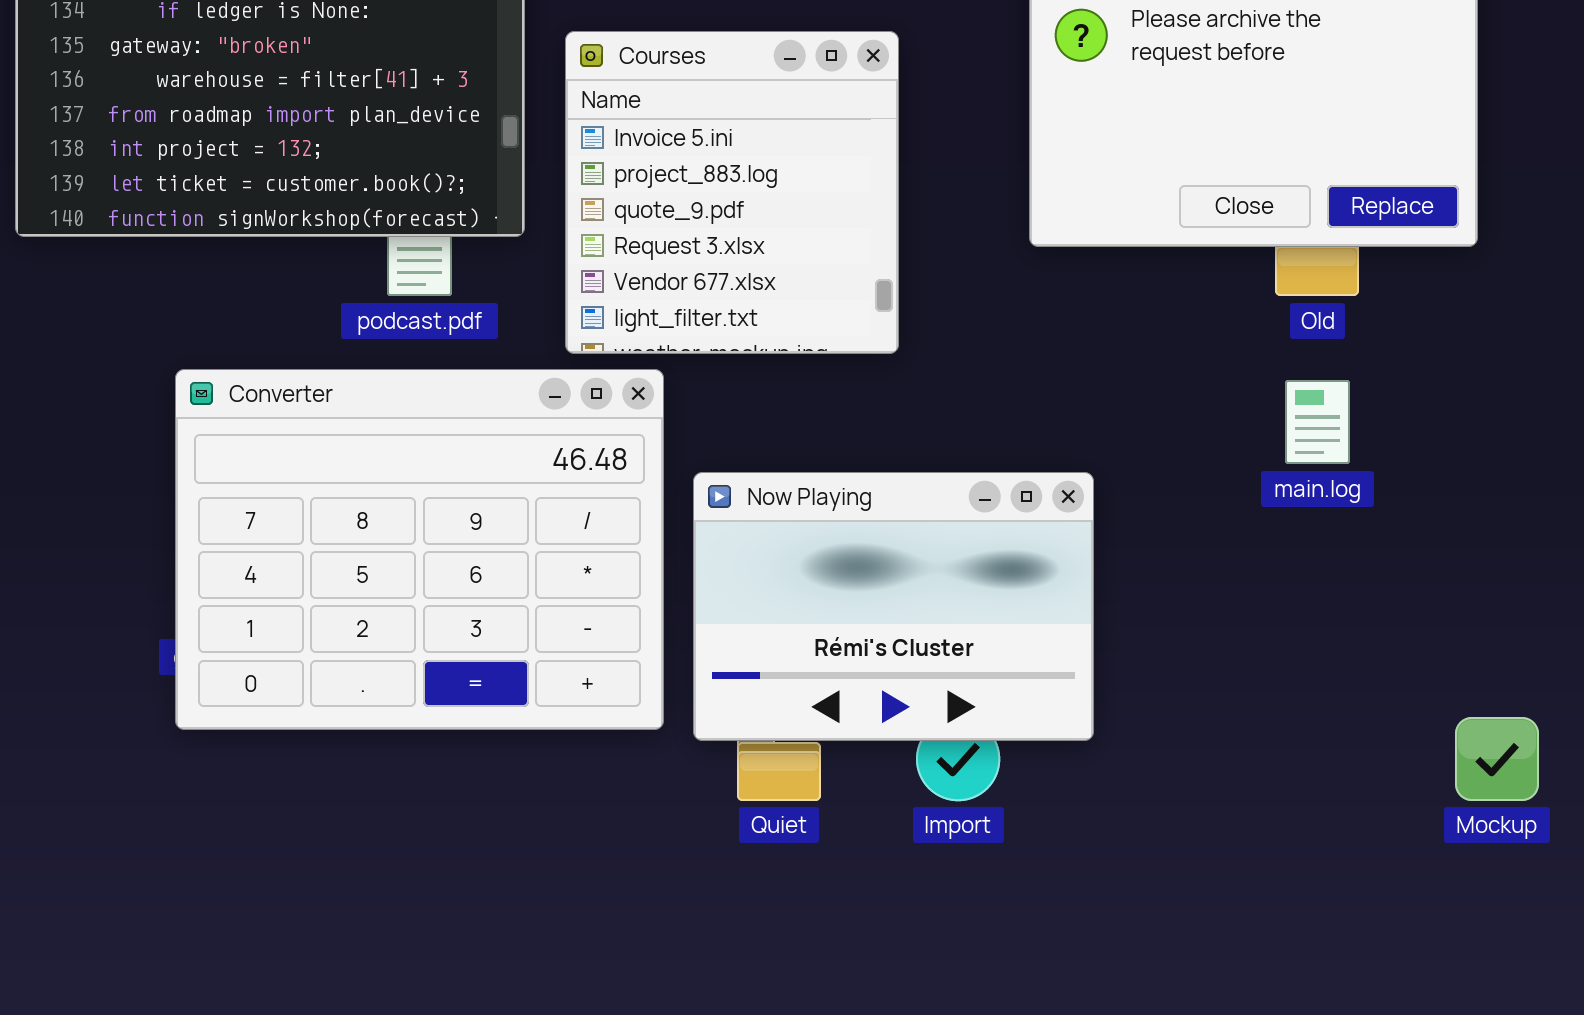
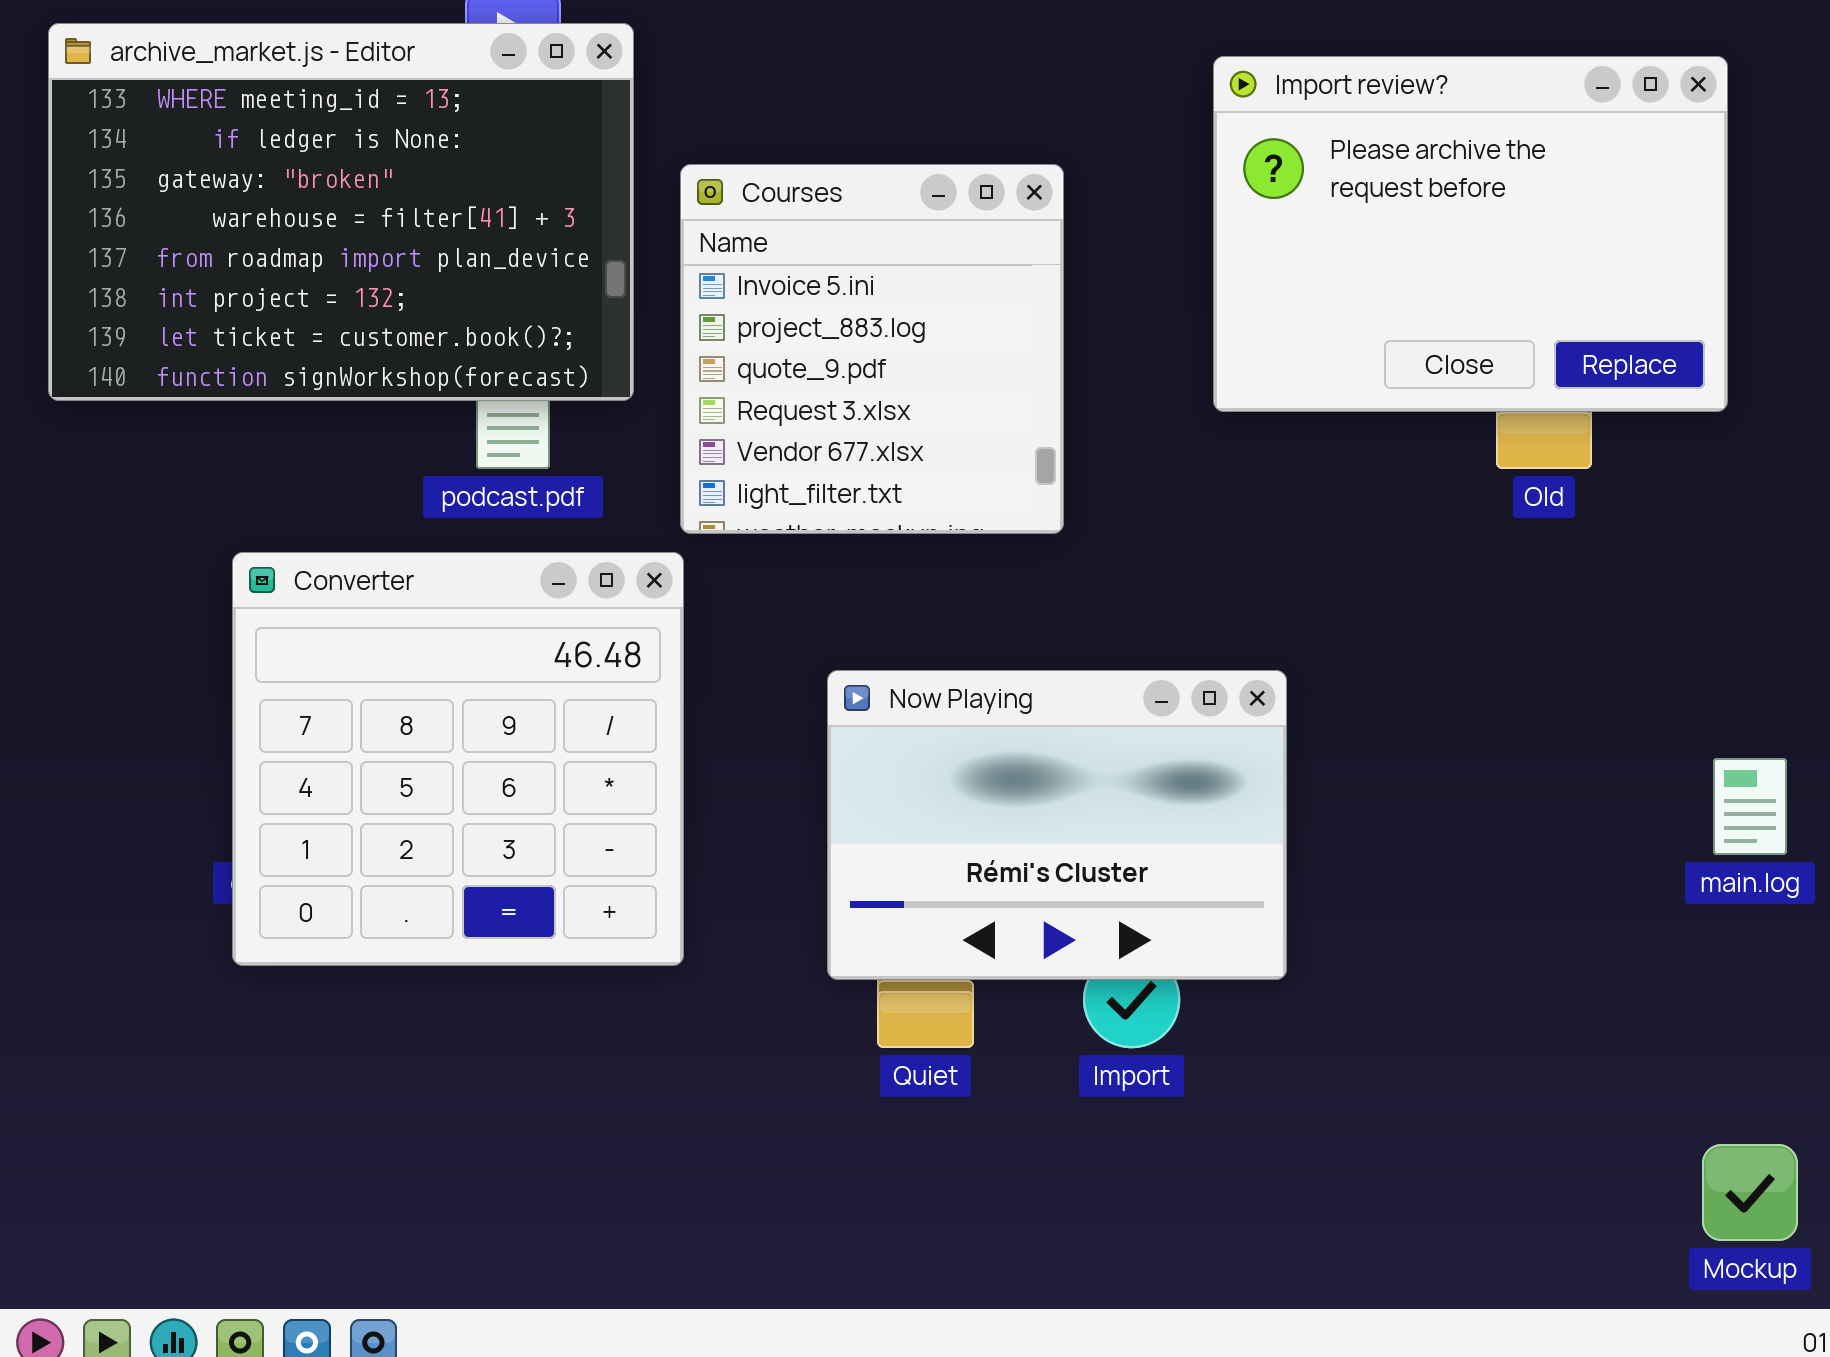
Converter: [175,369,664,730] -> [232,552,684,966], resized
main.log: [1285,380,1350,464] -> [1713,758,1787,855], moved
Mockup: [1455,717,1539,801] -> [1702,1144,1798,1241], moved

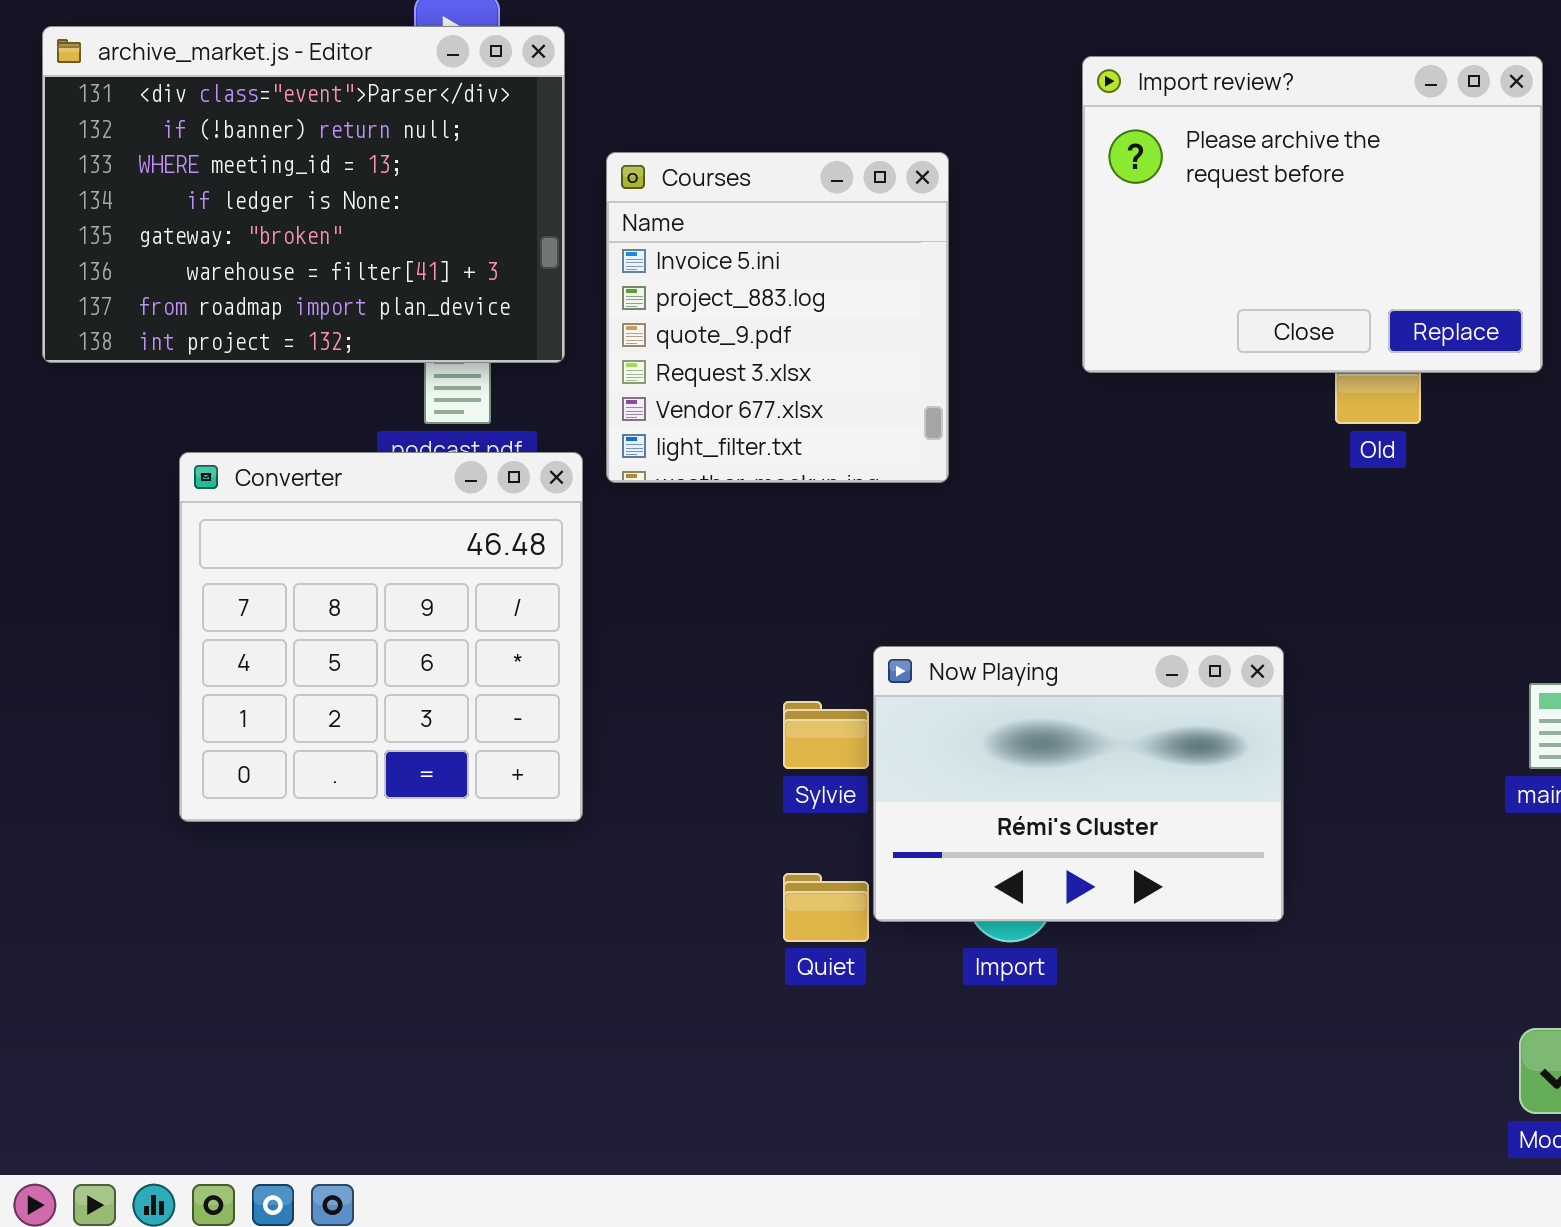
archive_market.js - Editor: [48,23,634,401] -> [42,26,565,363], scrolled up 2 rows
Converter: [232,552,684,966] -> [179,452,583,822], moved
Now Playing: [827,670,1287,980] -> [873,646,1284,922], moved

